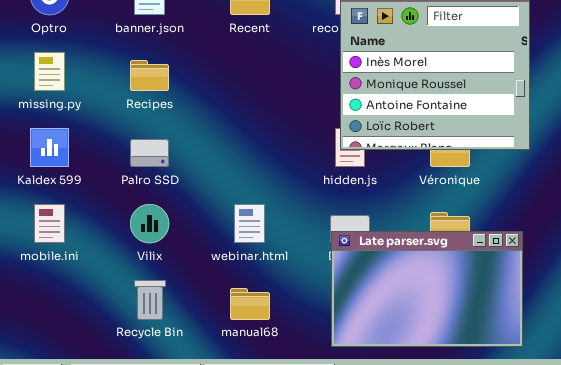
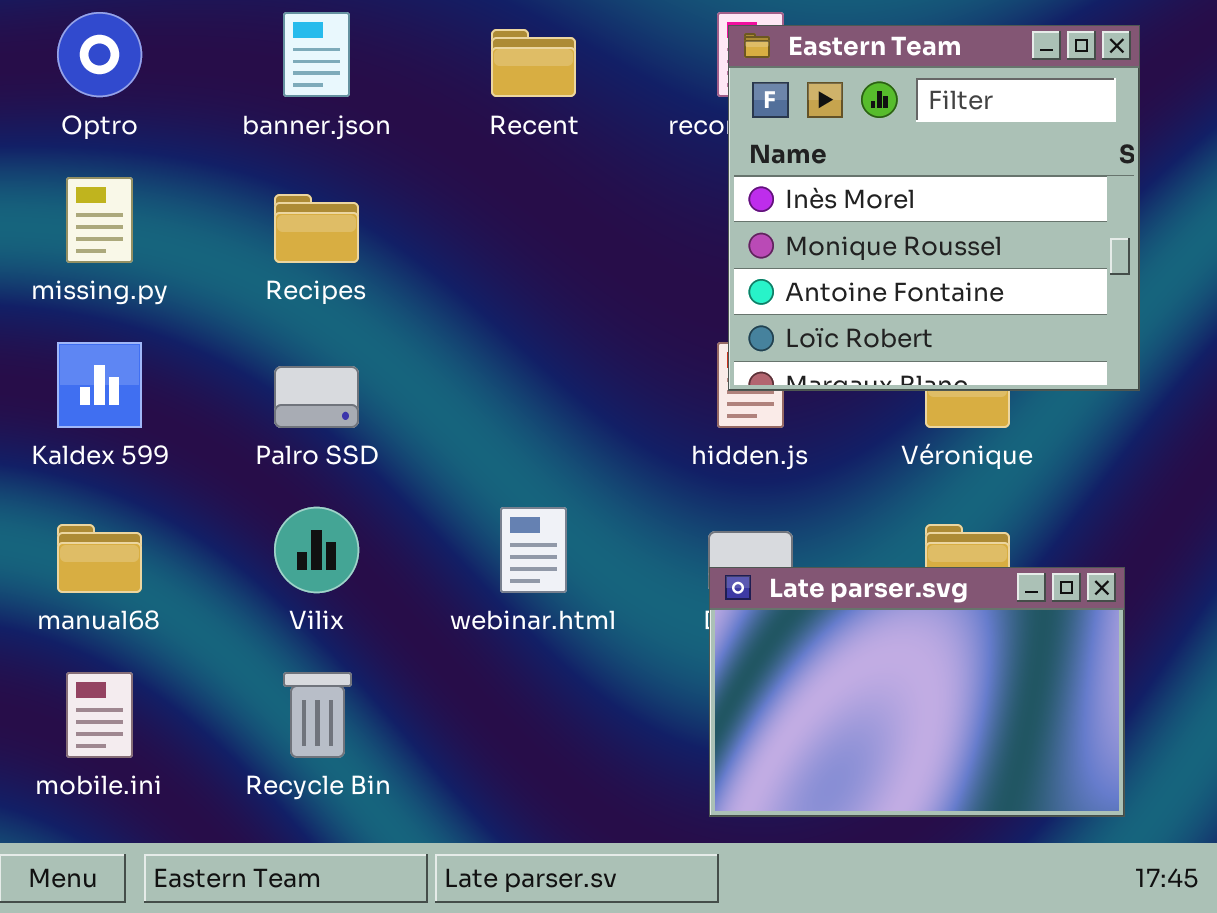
mobile.ini: [34,204,65,243] -> [66,672,133,758], moved
manual68: [230,288,270,320] -> [57,524,142,593], moved

